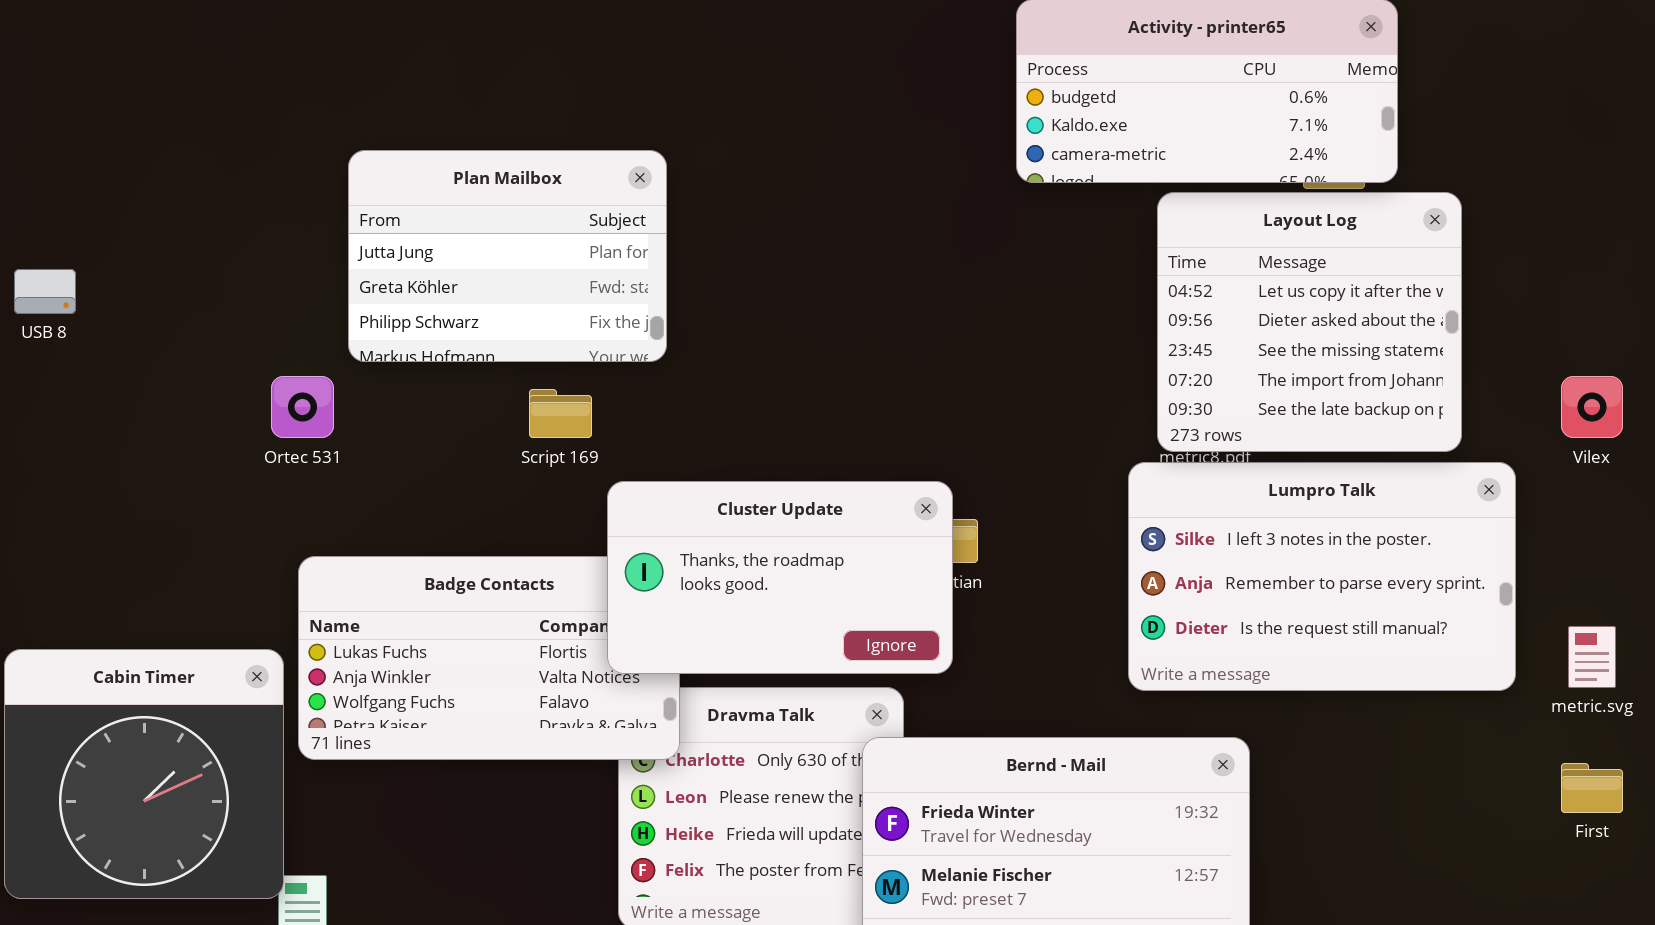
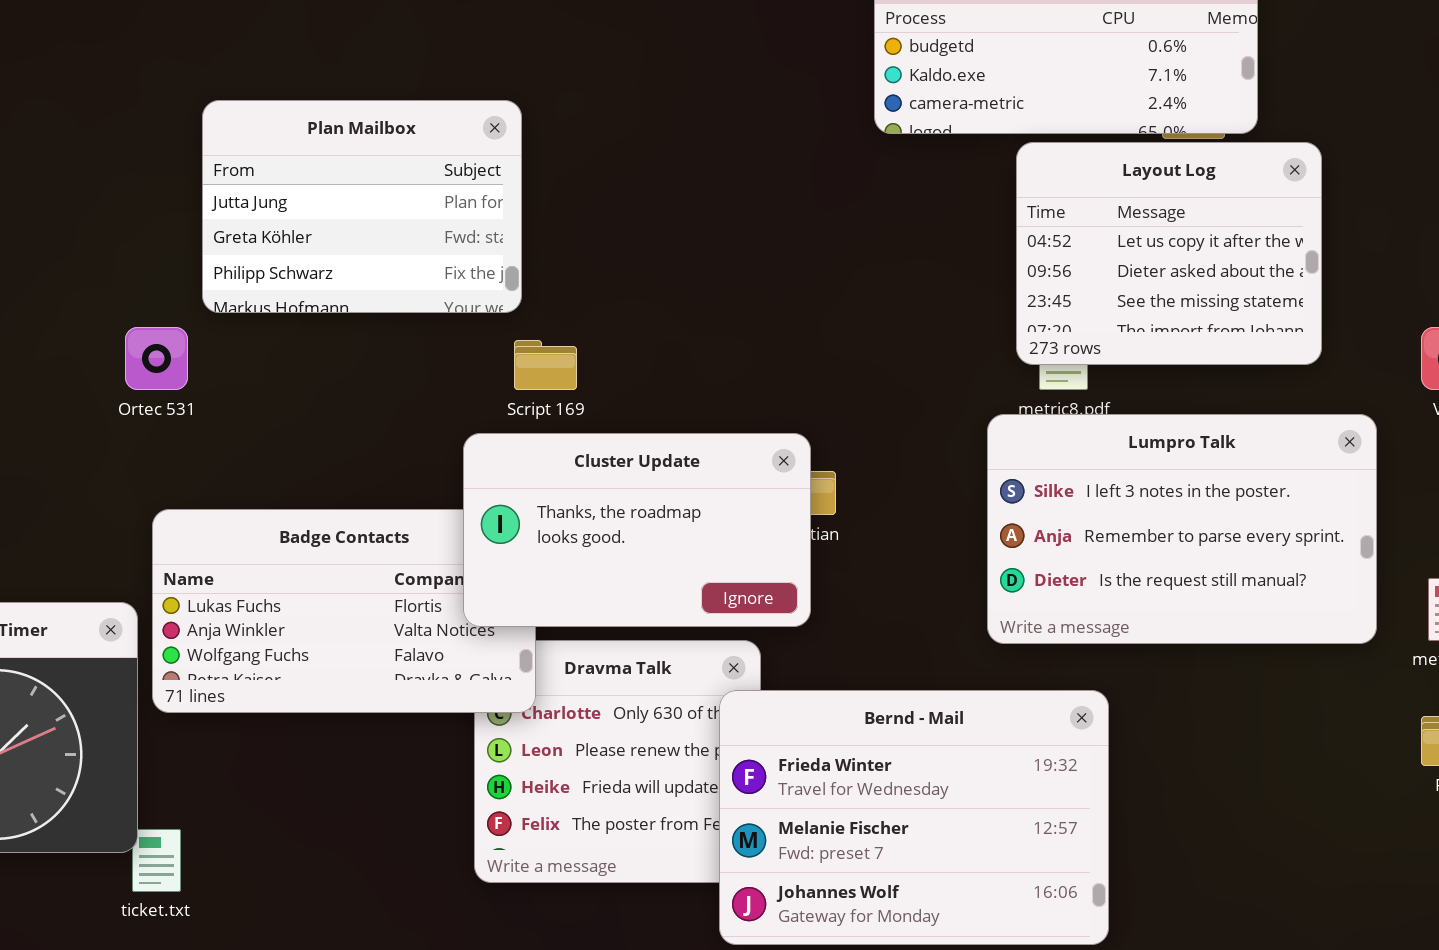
Layout Log: [1157,192,1462,452] -> [1016,142,1322,365], resized
Script 169: [529,389,592,438] -> [514,340,577,390], moved

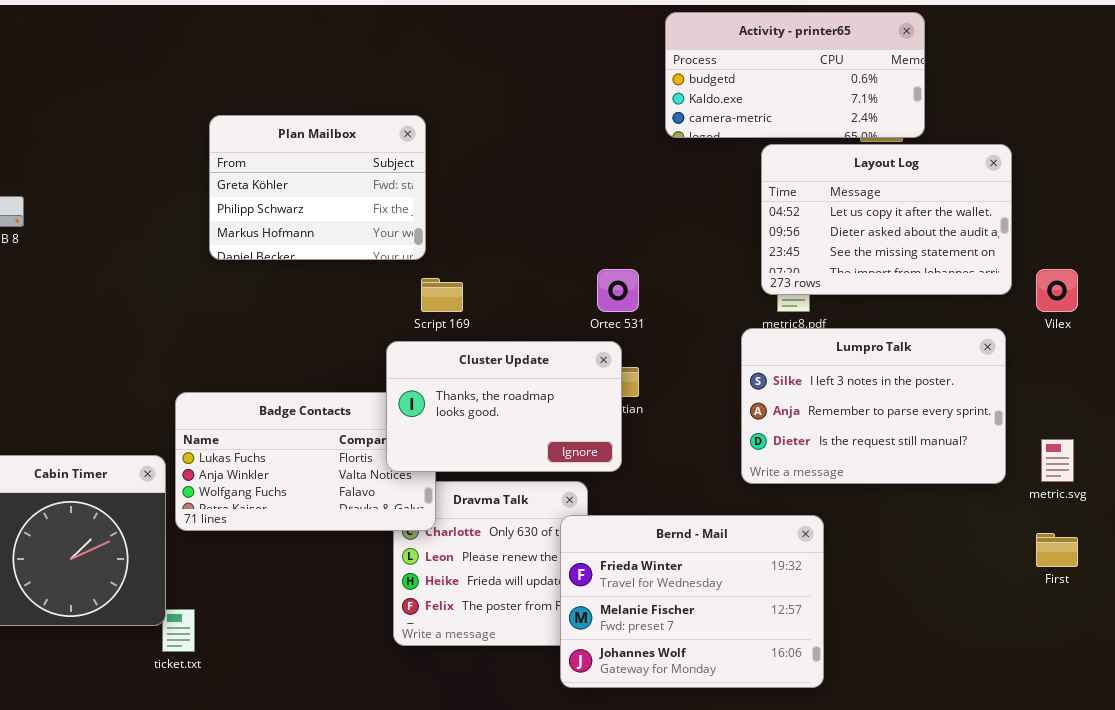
Plan Mailbox: [202,100,522,313] -> [209,115,426,260], scrolled down 1 row
Layout Log: [1016,142,1322,365] -> [761,144,1012,295], resized
Ortec 531: [125,327,188,390] -> [597,269,639,312], moved

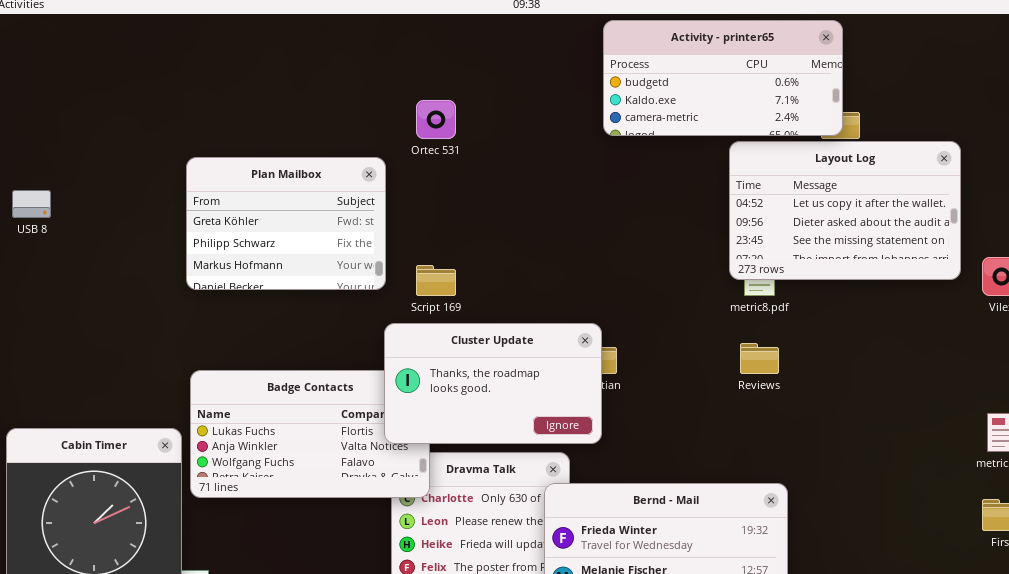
Activity - printer65: [665,12,925,138] -> [603,20,843,136], moved
Plan Mailbox: [209,115,426,260] -> [186,157,386,290], moved
Ortec 531: [597,269,639,312] -> [416,100,456,139], moved
Lumpro Talk: [741,328,1006,484] -> none, closed

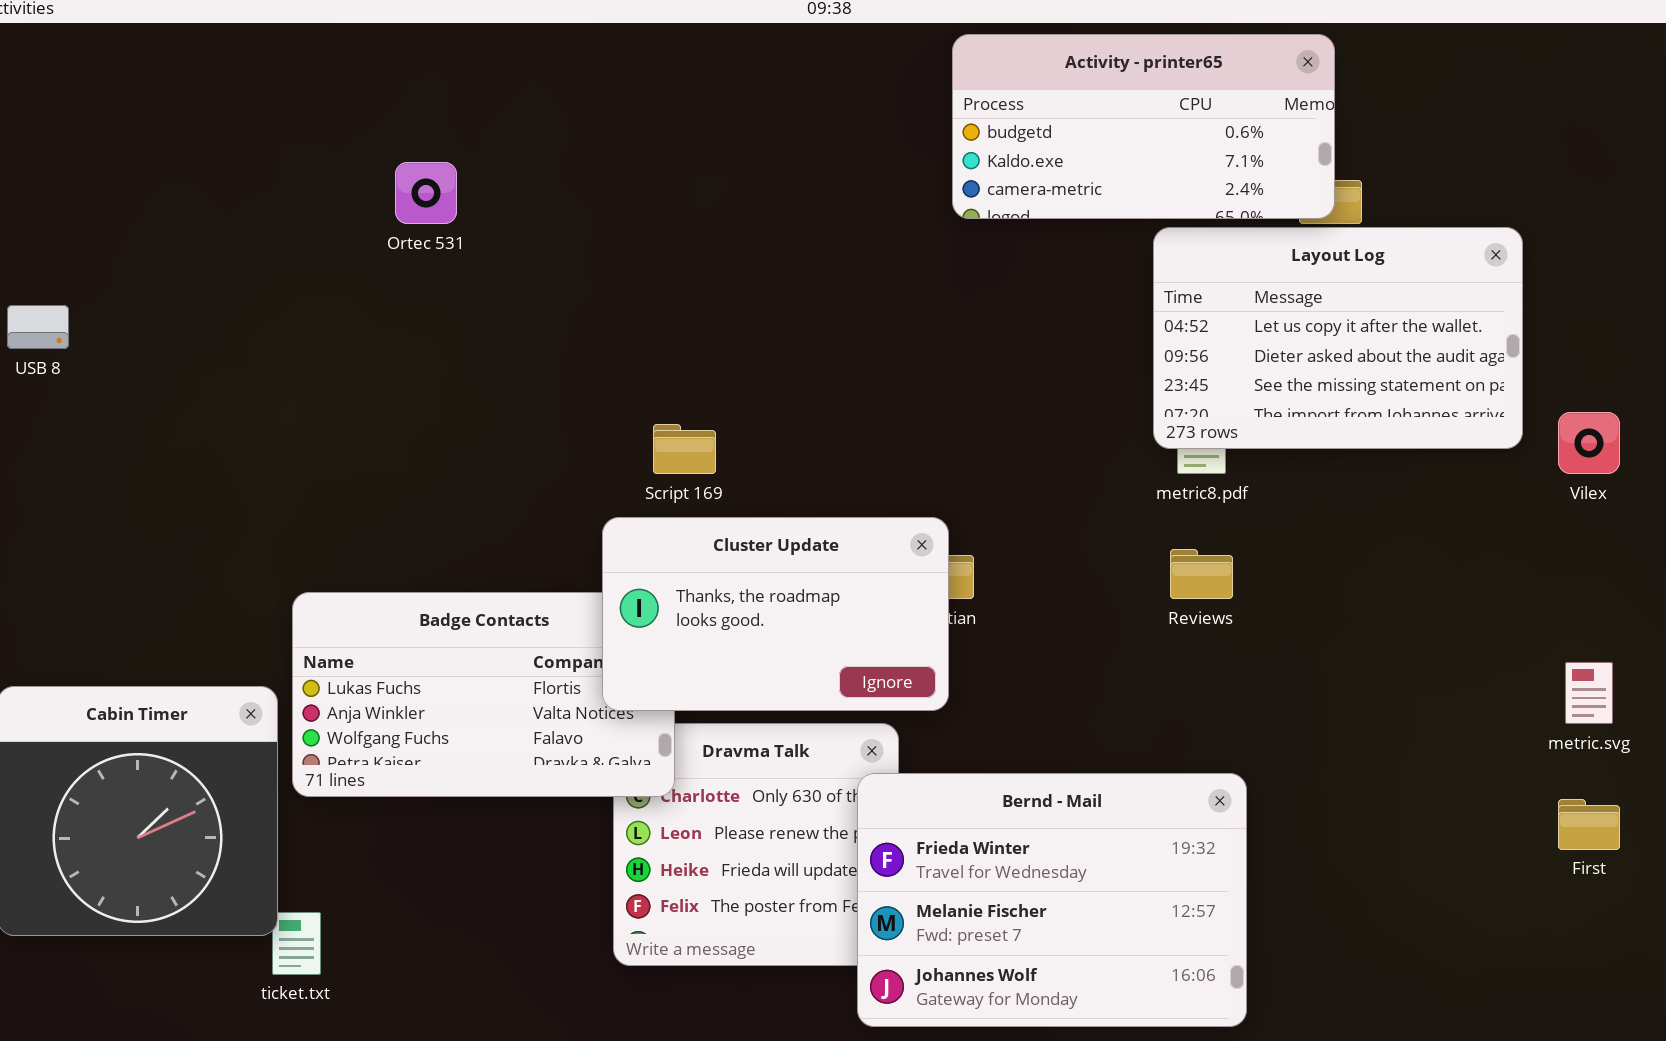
Ortec 531: [416,100,456,139] -> [395,162,457,224], moved
Plan Mailbox: [186,157,386,290] -> none, closed

